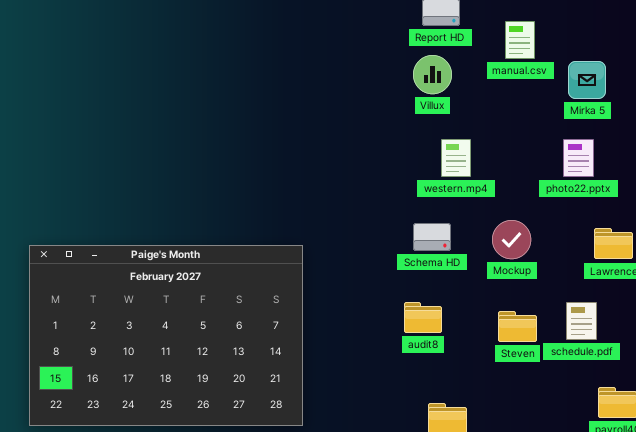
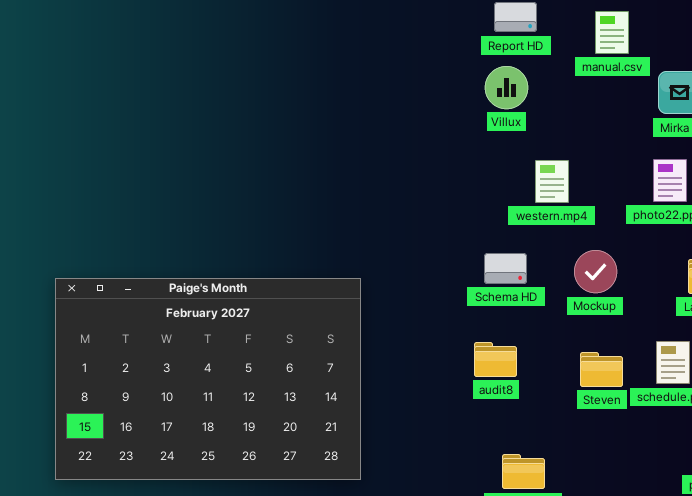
manual.csv: [505,21,535,59] -> [595,11,629,54], moved
western.mp4: [441,139,471,177] -> [535,160,569,203], moved

